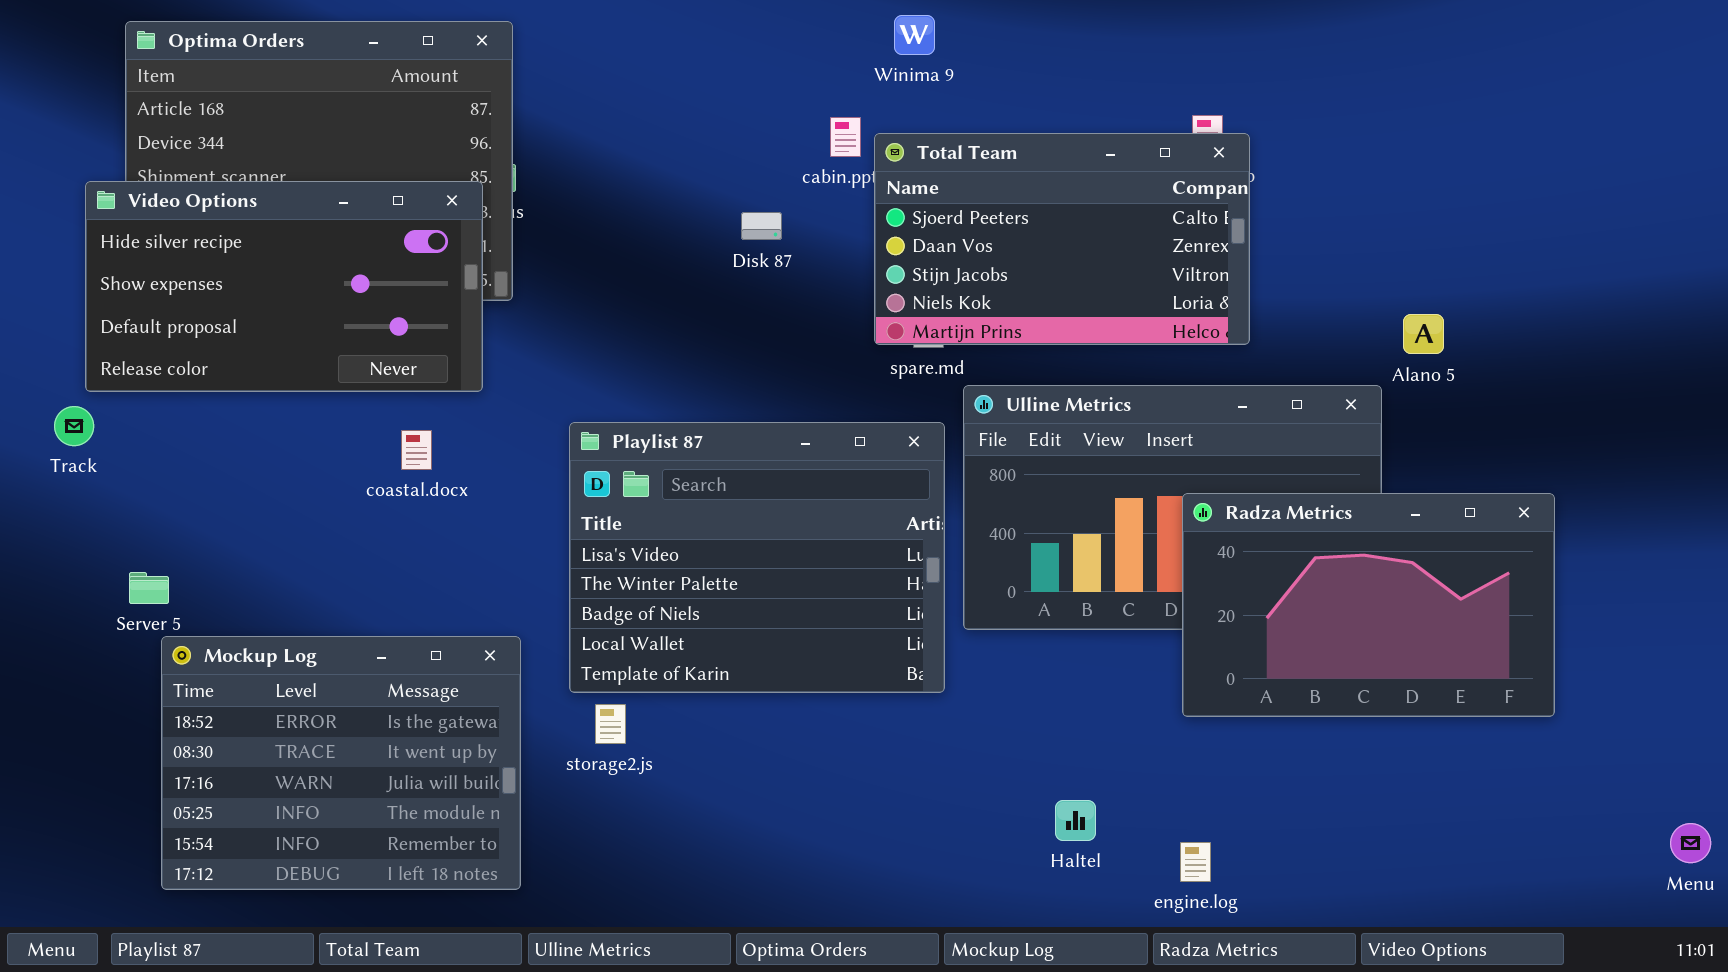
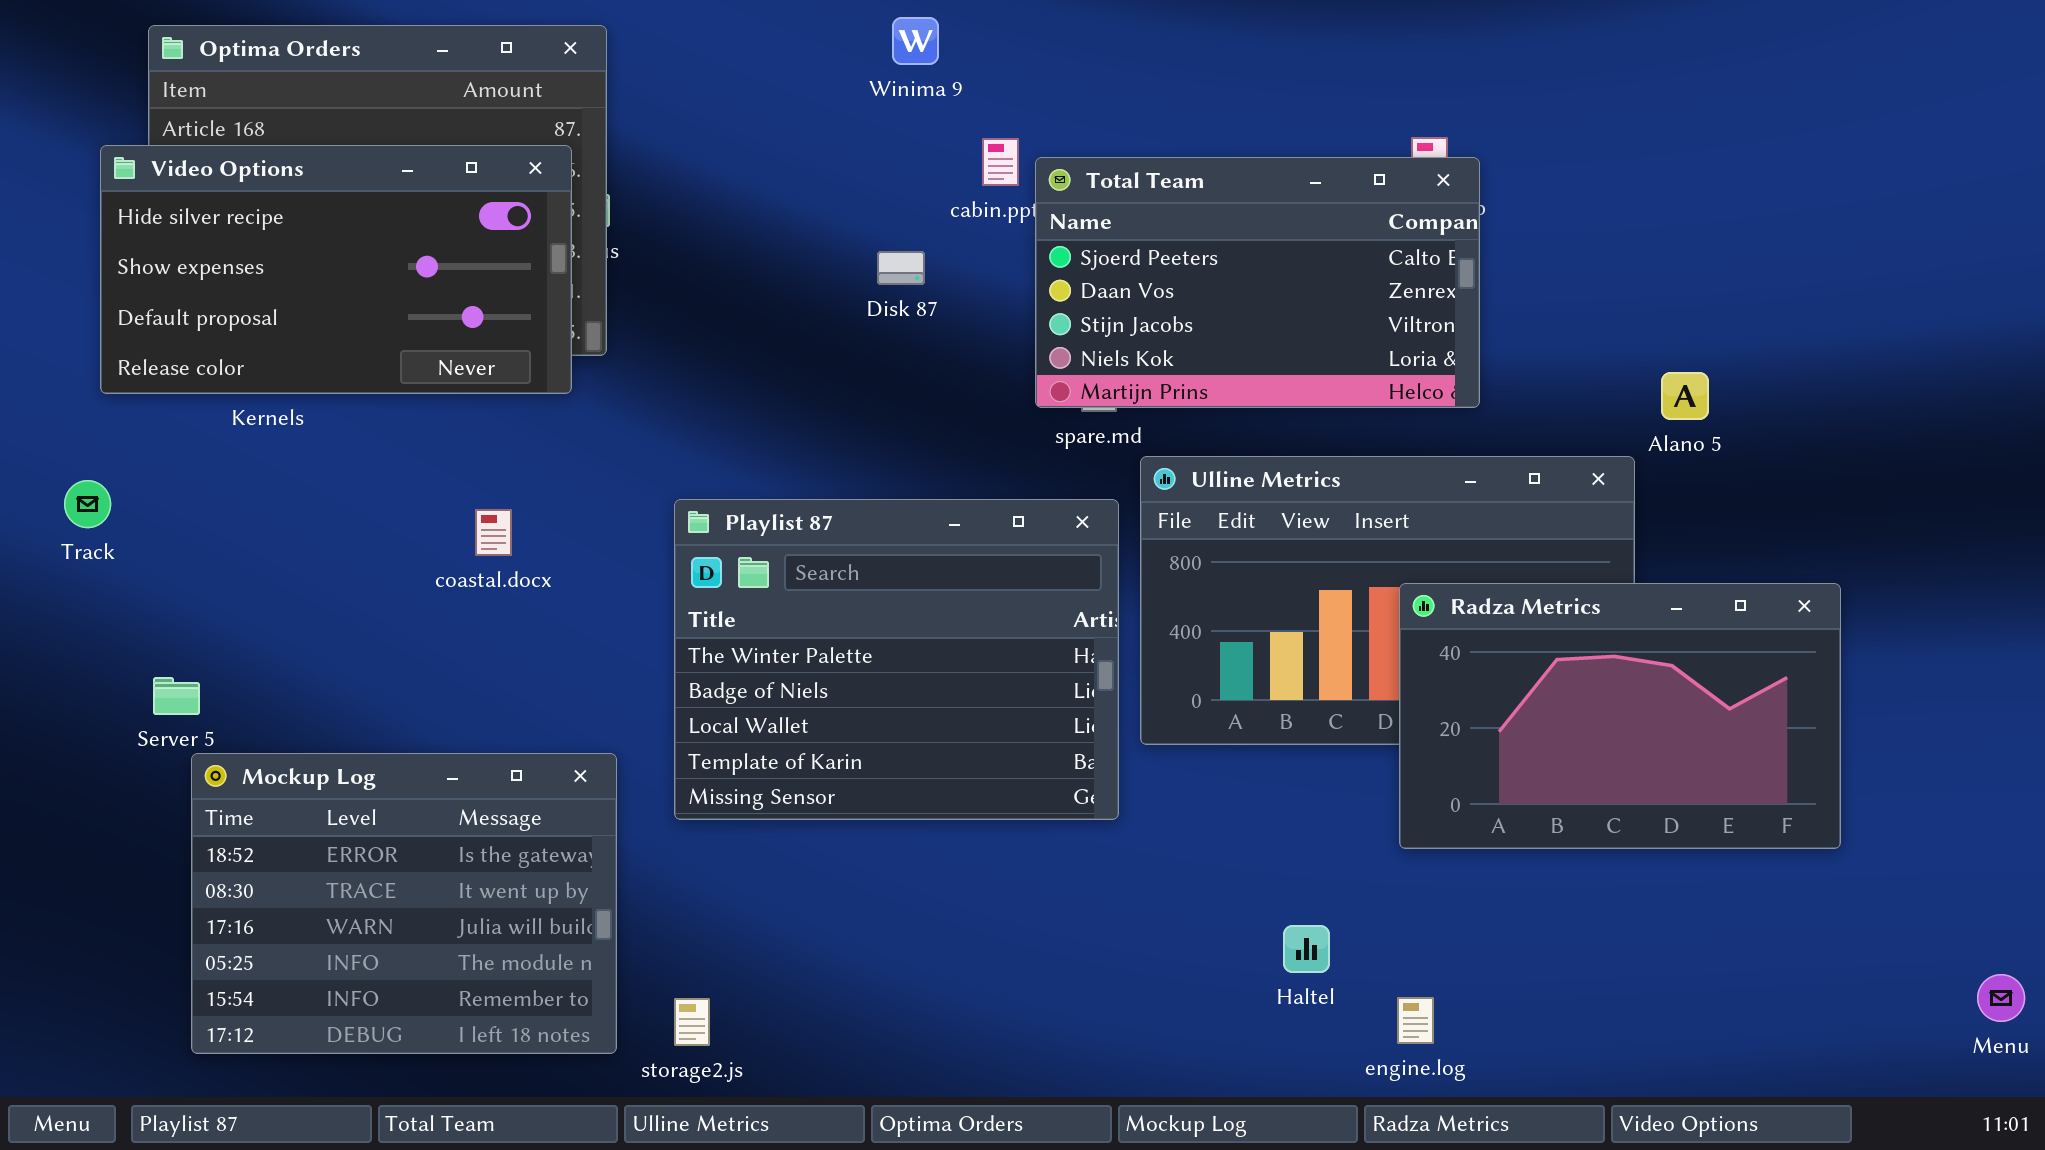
Winima 9: [894,15,935,55] -> [892,17,939,65], moved
Video Options: [85,181,483,392] -> [100,145,572,394], moved
Playlist 87: [569,422,945,693] -> [674,499,1119,820], scrolled down 1 row
storage2.js: [595,704,626,744] -> [674,998,710,1046], moved
Haltel: [1055,800,1096,841] -> [1283,925,1330,973], moved

